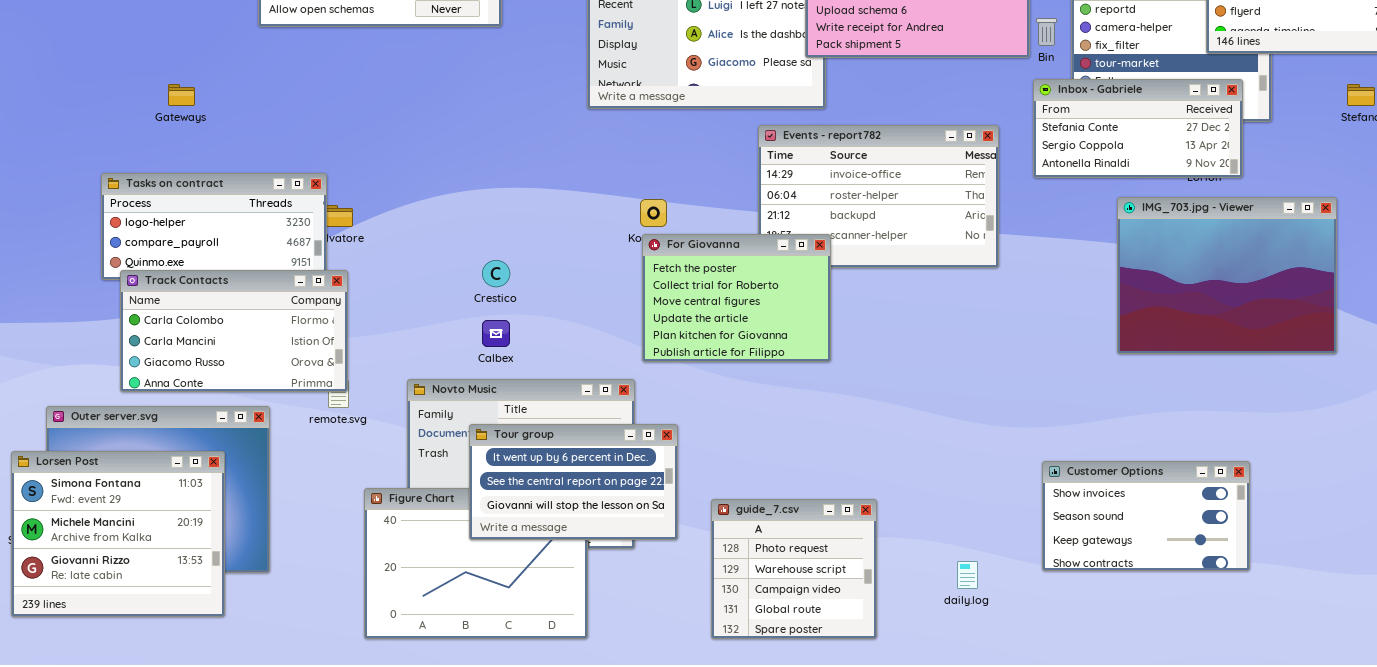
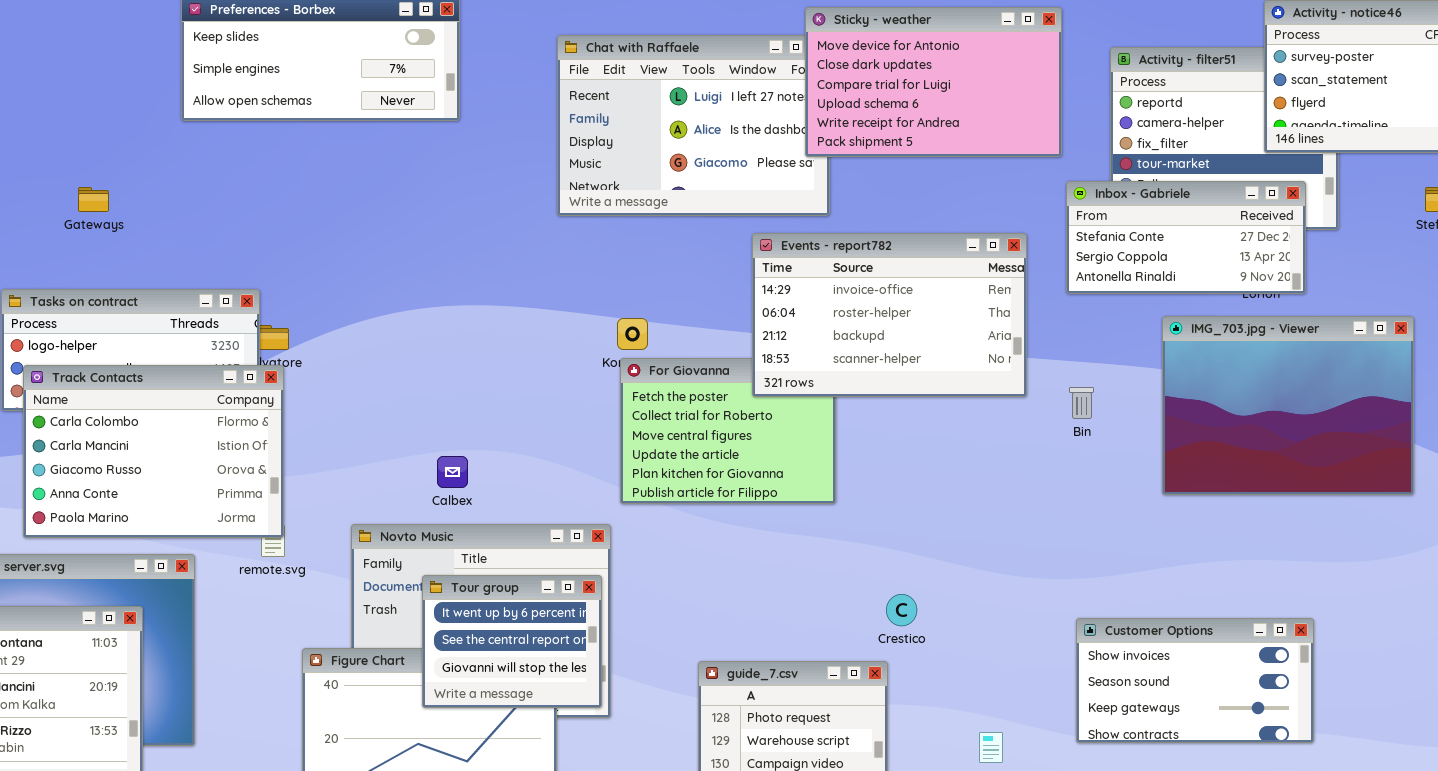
Bin: [1036,18,1057,46] -> [1069,387,1094,419], moved
Events - report782: [758,125,999,268] -> [752,233,1027,397], raised
Crestico: [482,260,510,287] -> [886,594,917,626], moved
Track Contacts: [120,270,348,392] -> [23,365,284,538], resized
Tour group: [469,424,678,540] -> [422,575,602,708], resized

